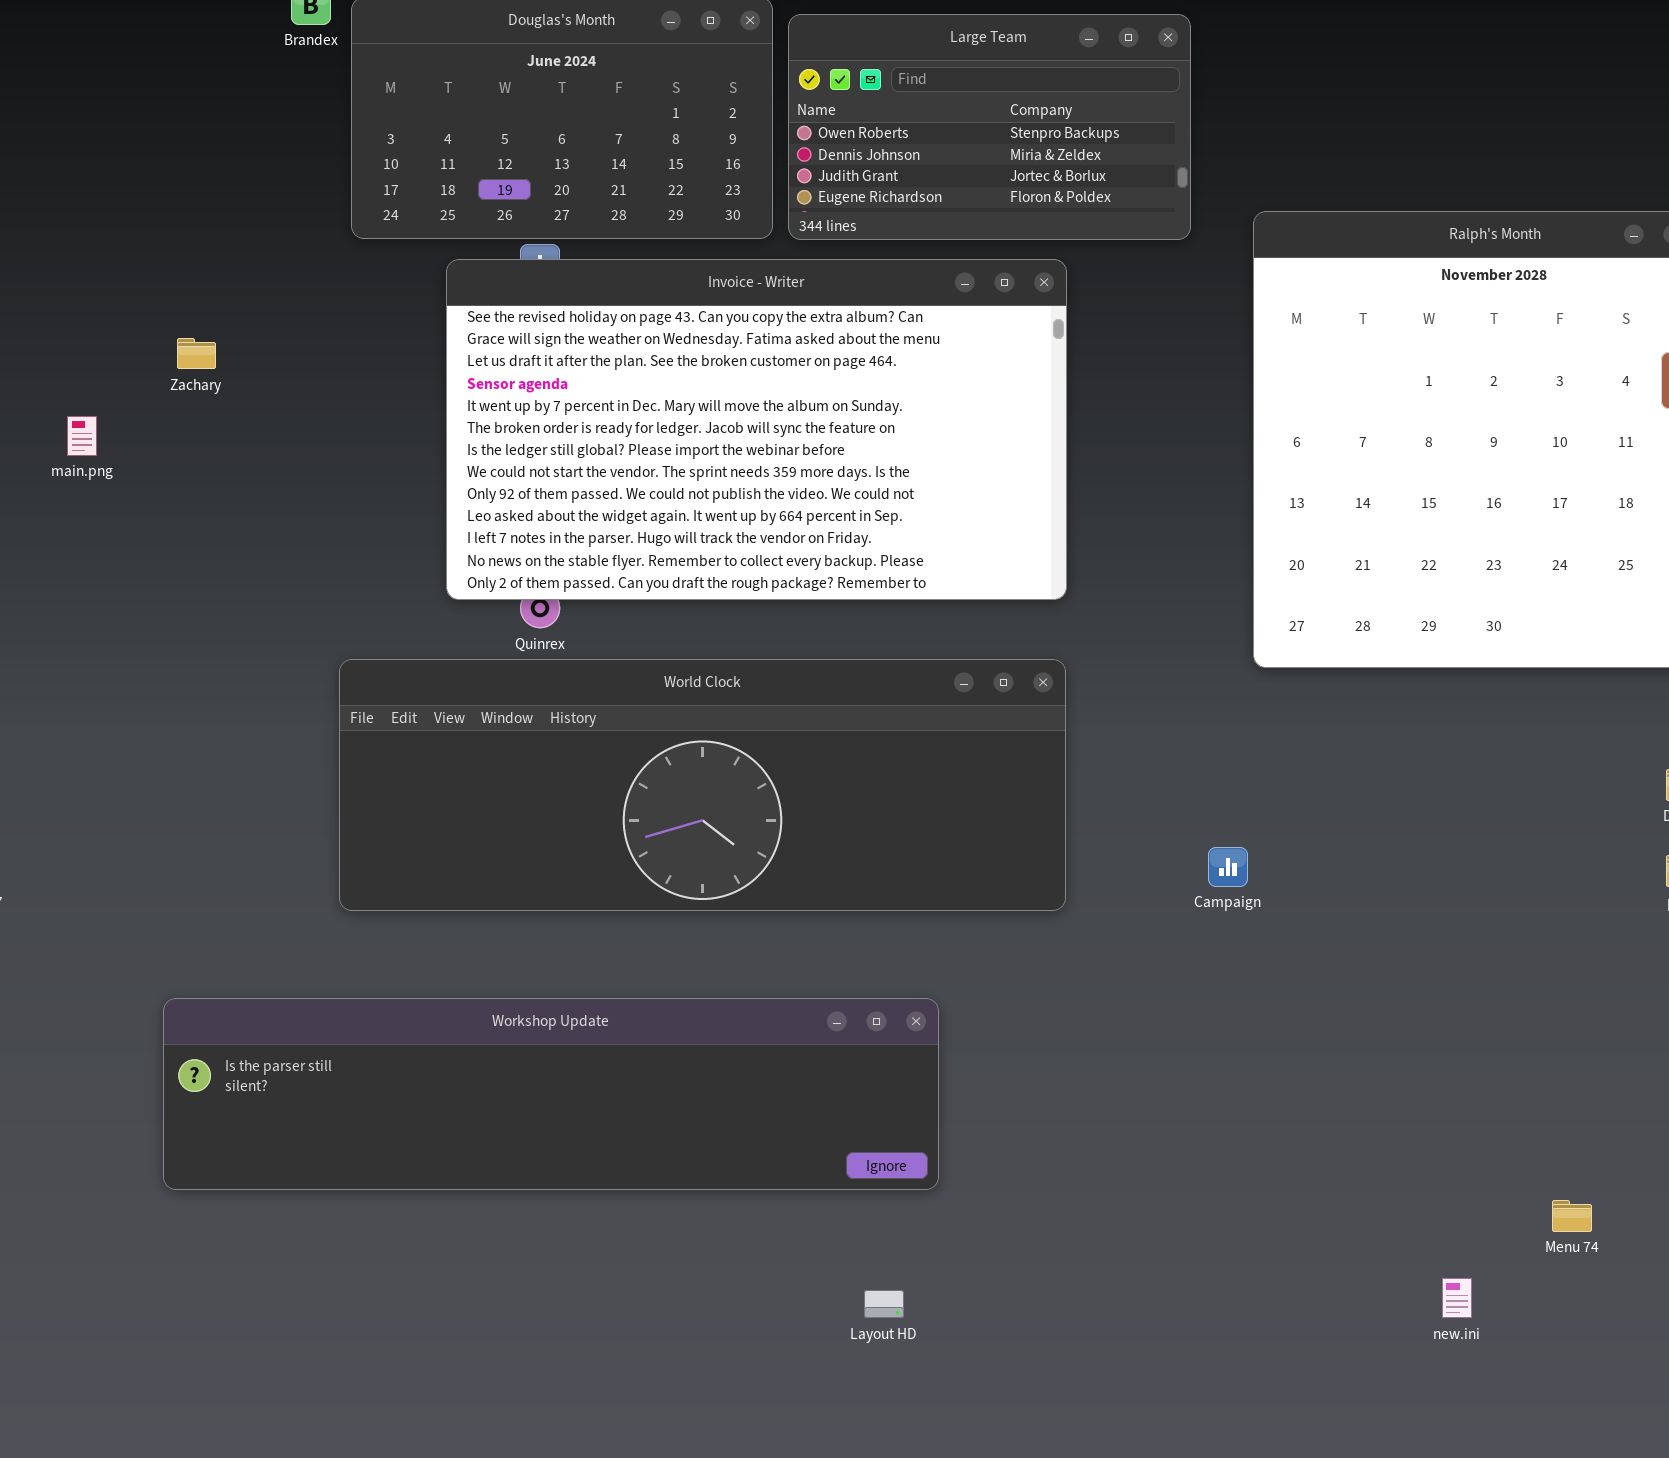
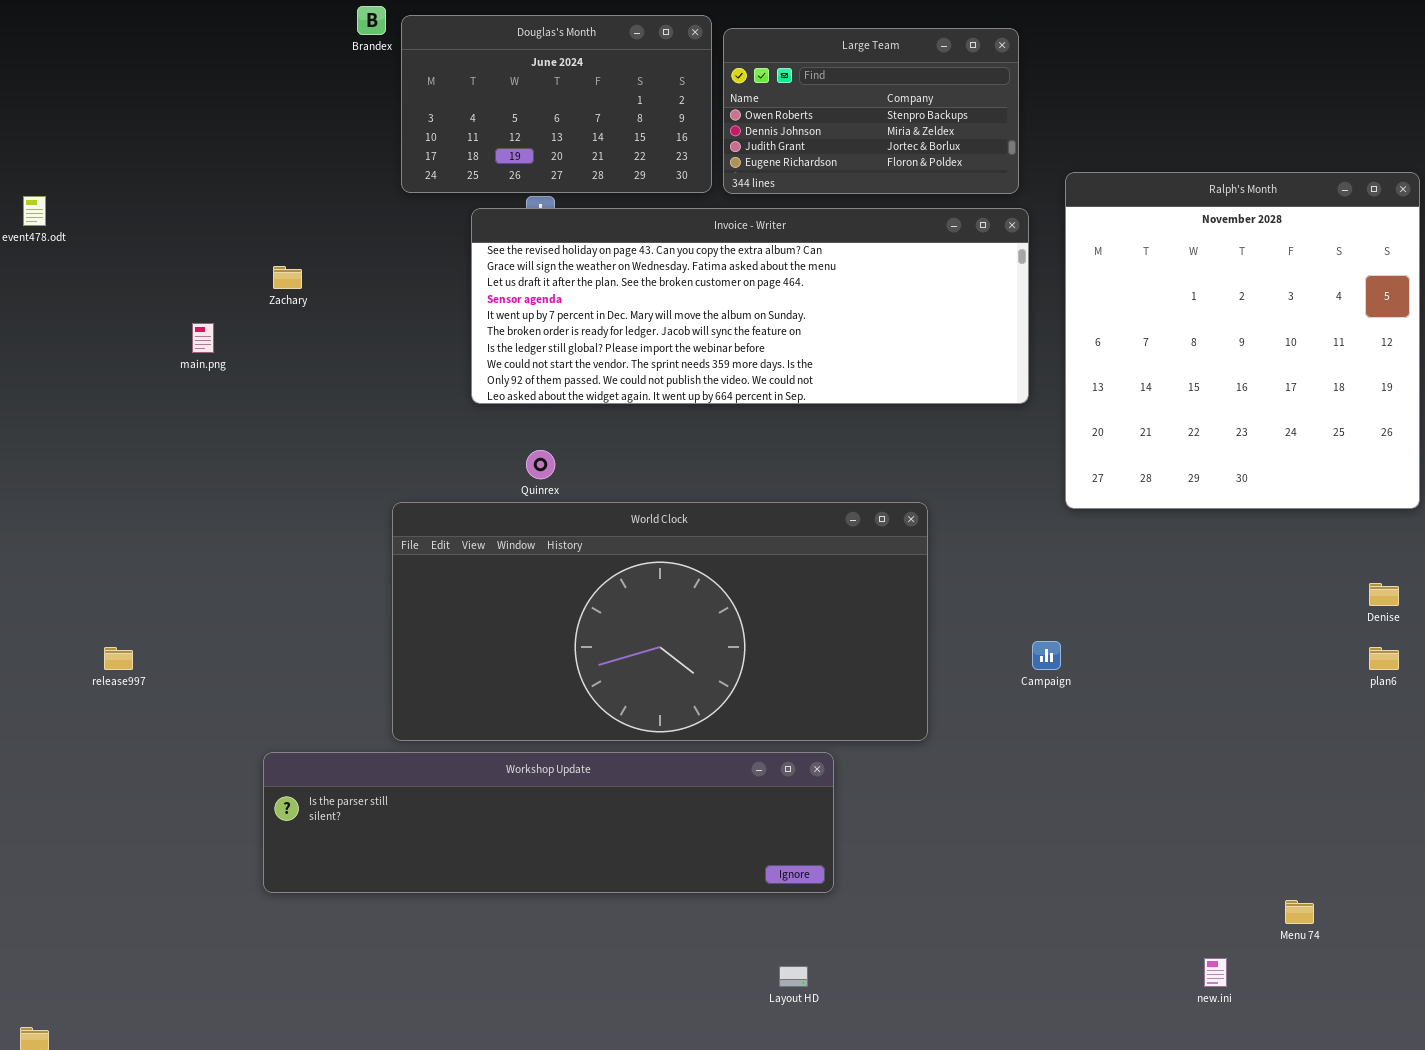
Invoice - Writer: [446,259,1067,600] -> [471,208,1029,404], resized
World Clock: [339,659,1066,911] -> [392,502,928,741], resized

